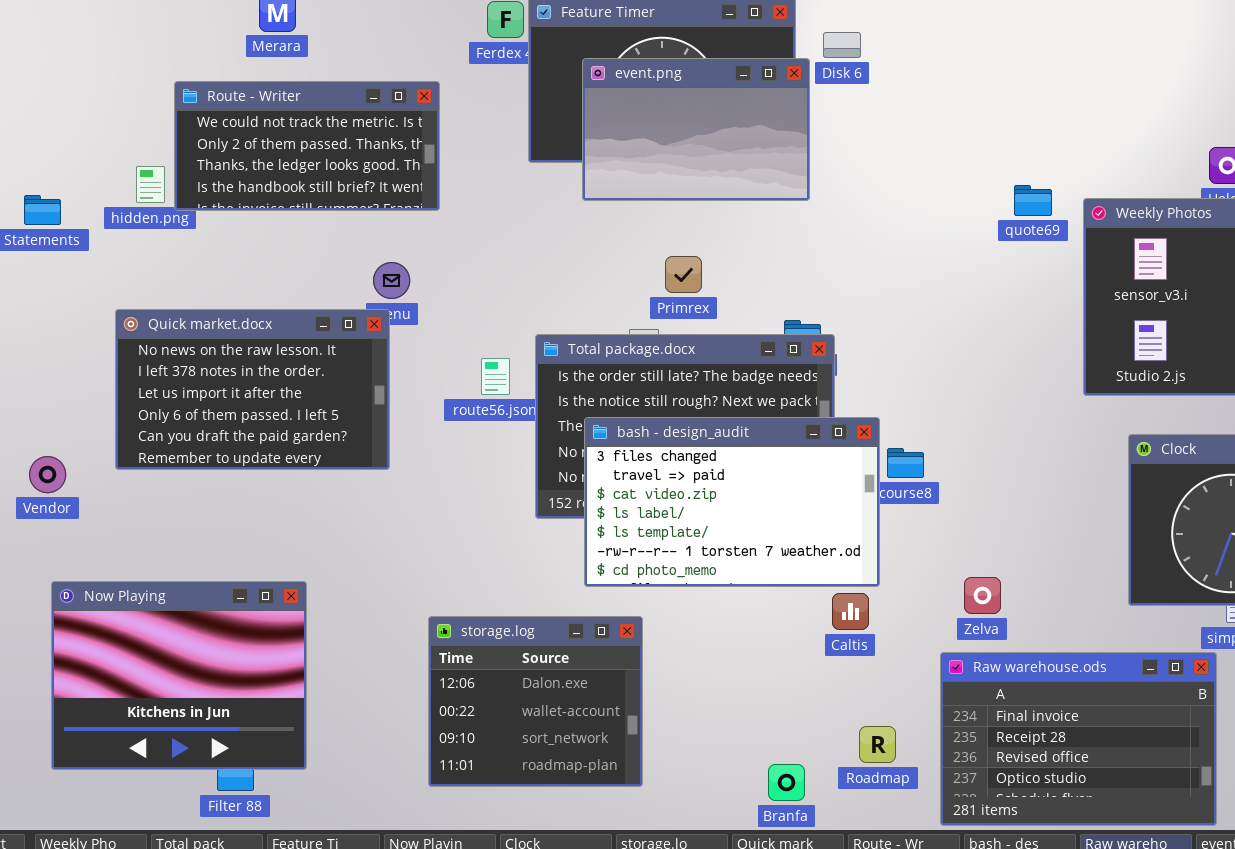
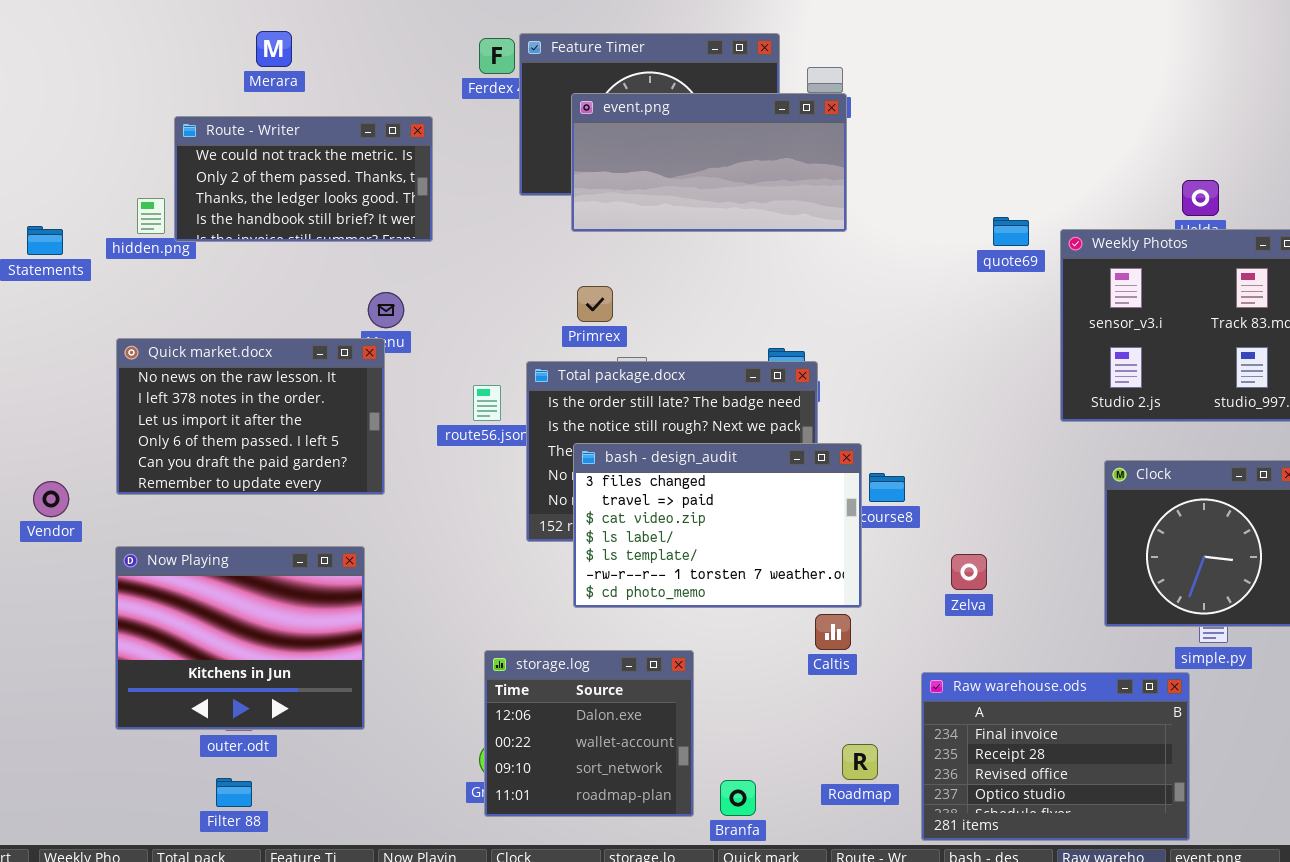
event.png: [582,58,810,201] -> [571,93,847,232], resized
Primrex: [665,256,702,293] -> [577,286,613,322], moved
Zelva: [964,577,1001,614] -> [951,554,987,590], moved
Now Playing: [51,581,307,770] -> [115,546,365,730], moved
storage.log: [428,616,643,787] -> [484,650,694,817], moved
Branfa: [768,764,805,801] -> [720,780,756,816], moved

